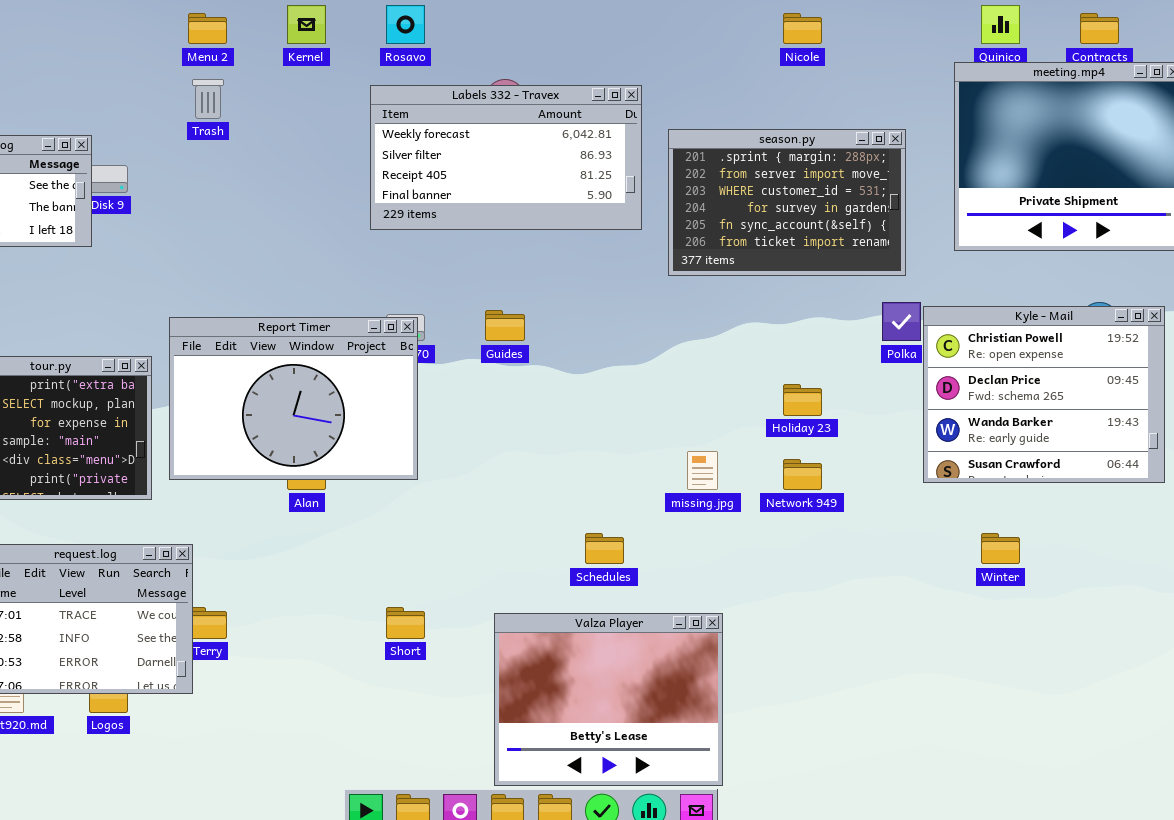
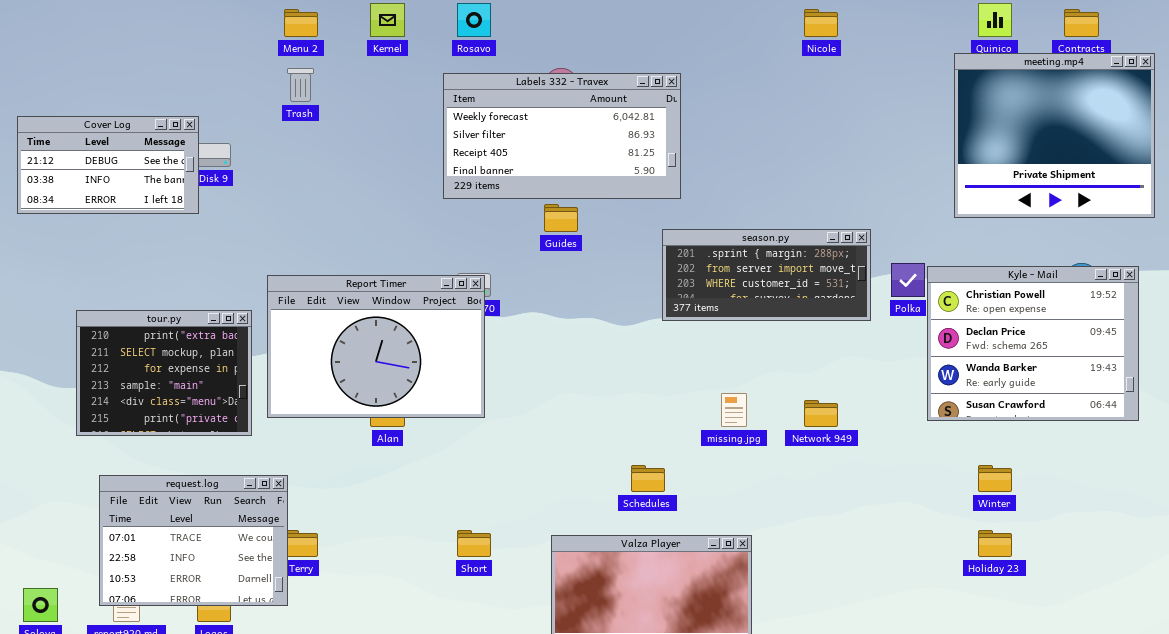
season.py: [668,129,906,276] -> [662,229,871,321], moved, resized
Guides: [485,310,525,341] -> [544,204,578,232], moved
Holiday 23: [783,384,822,416] -> [978,530,1012,557], moved

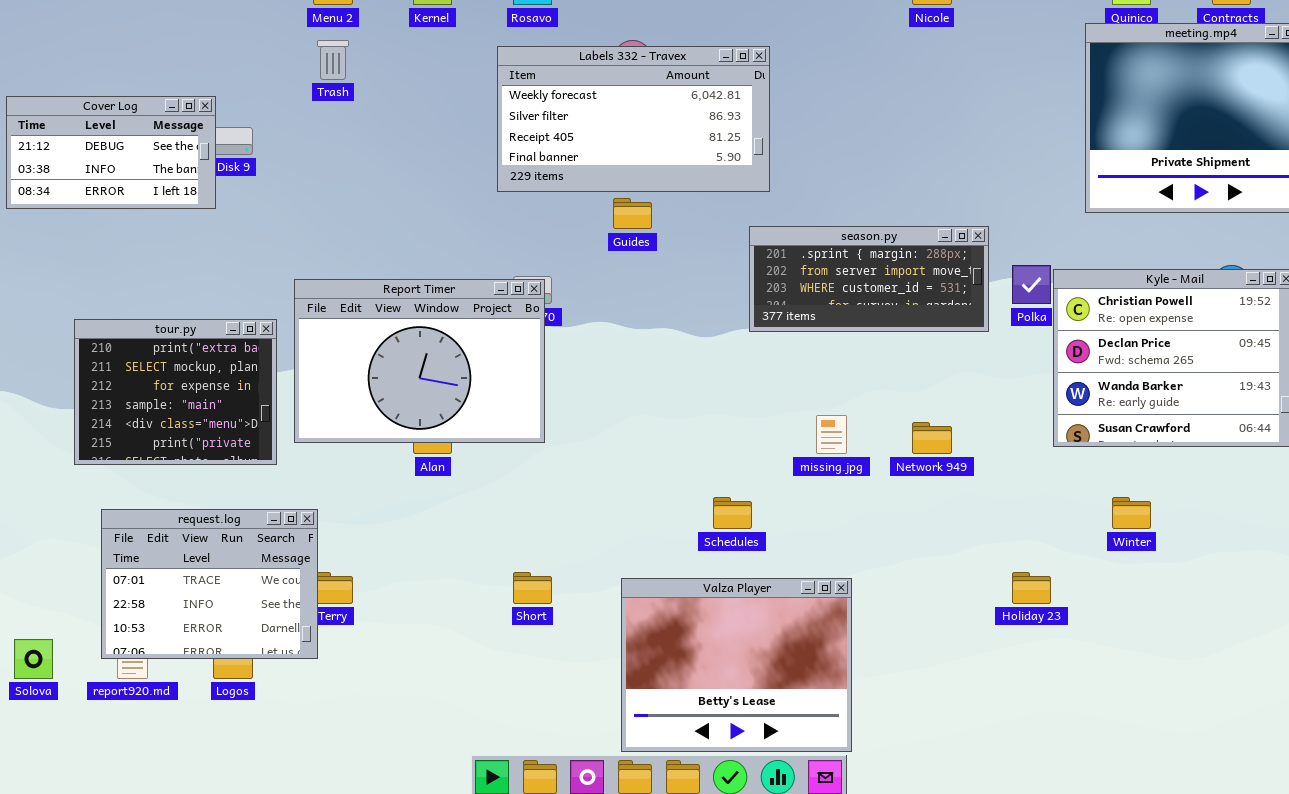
Holiday 23: [978,530,1012,557] -> [1012,572,1051,604], moved

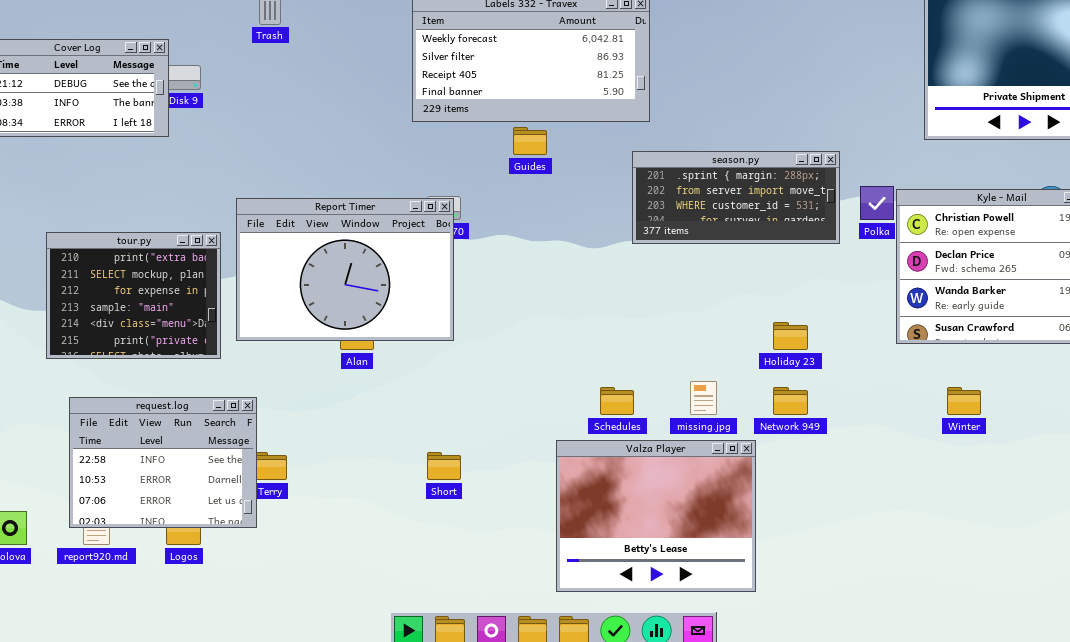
missing.jpg: [816,415,847,454] -> [690,381,717,415], moved
Network 949: [912,422,952,454] -> [773,387,808,415], moved
request.log: [101,509,318,659] -> [69,397,257,528], scrolled down 1 row
Holiday 23: [1012,572,1051,604] -> [773,322,808,350], moved
Valza Player: [621,578,852,752] -> [556,440,756,592], moved

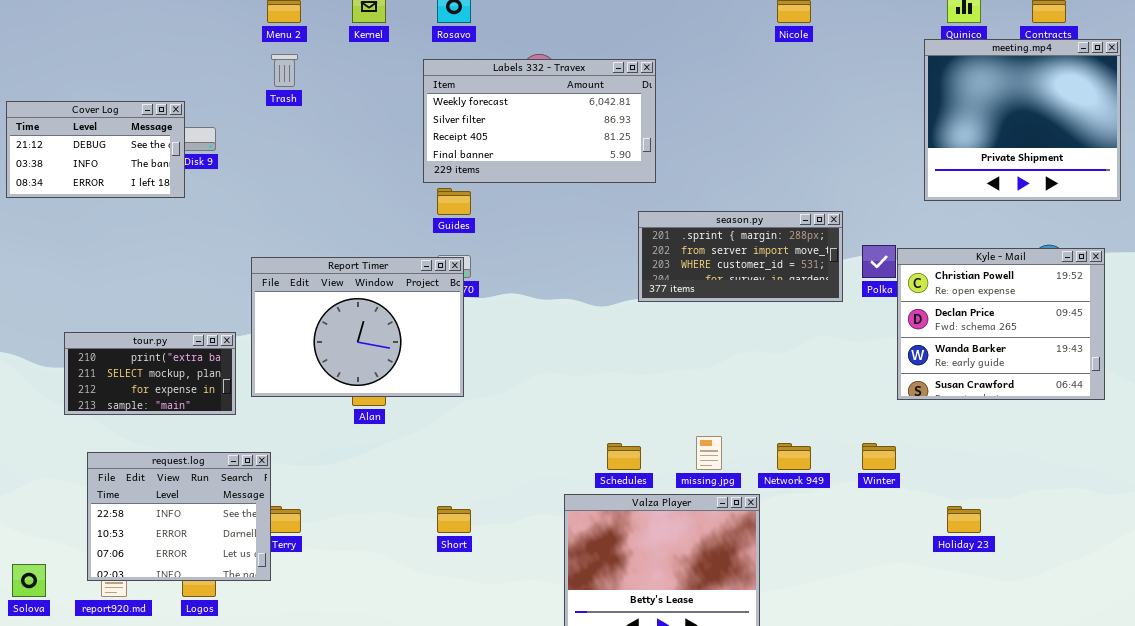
Guides: [513,127,547,155] -> [437,188,471,215], moved
tour.py: [46,232,221,359] -> [64,332,236,415], resized
Holiday 23: [773,322,808,350] -> [947,506,981,533], moved
Winter: [947,387,981,415] -> [862,443,896,470], moved

